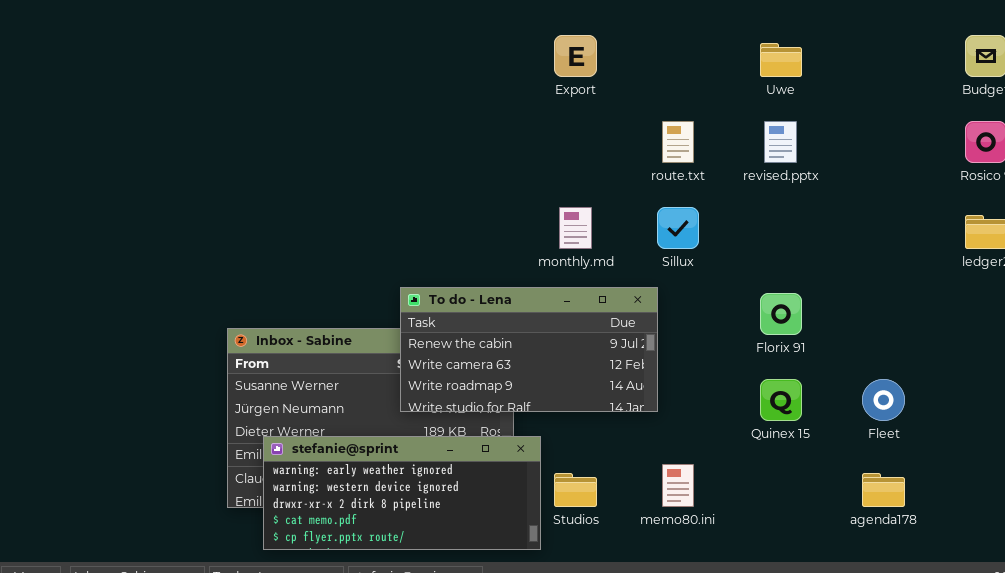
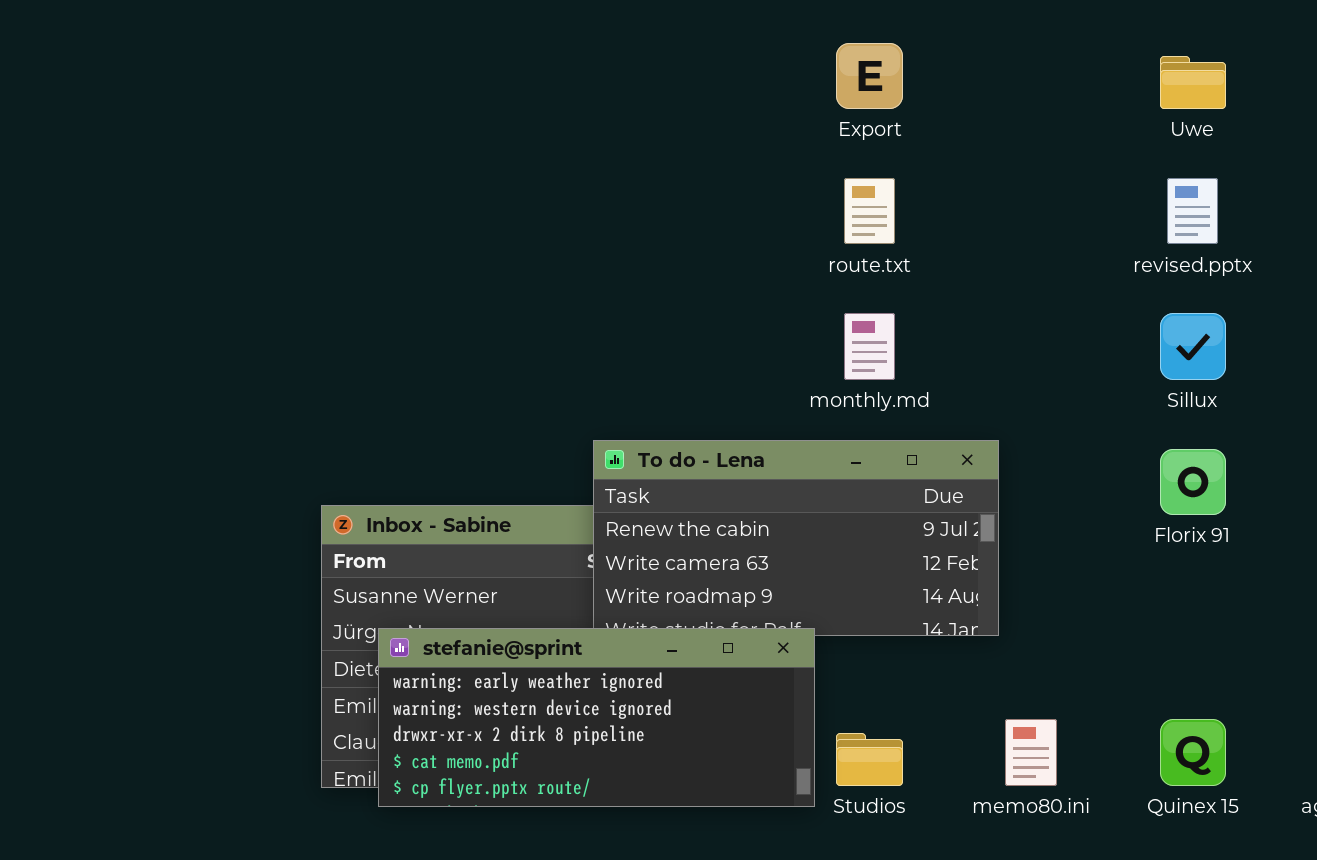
route.txt: [662,121,694,163] -> [844,178,895,244], moved
Sillux: [657,207,699,249] -> [1160,313,1226,380], moved
Quinex 15: [760,379,802,421] -> [1160,719,1226,786], moved
stefanie@sprint: [263,436,541,550] -> [378,628,815,807], moved

